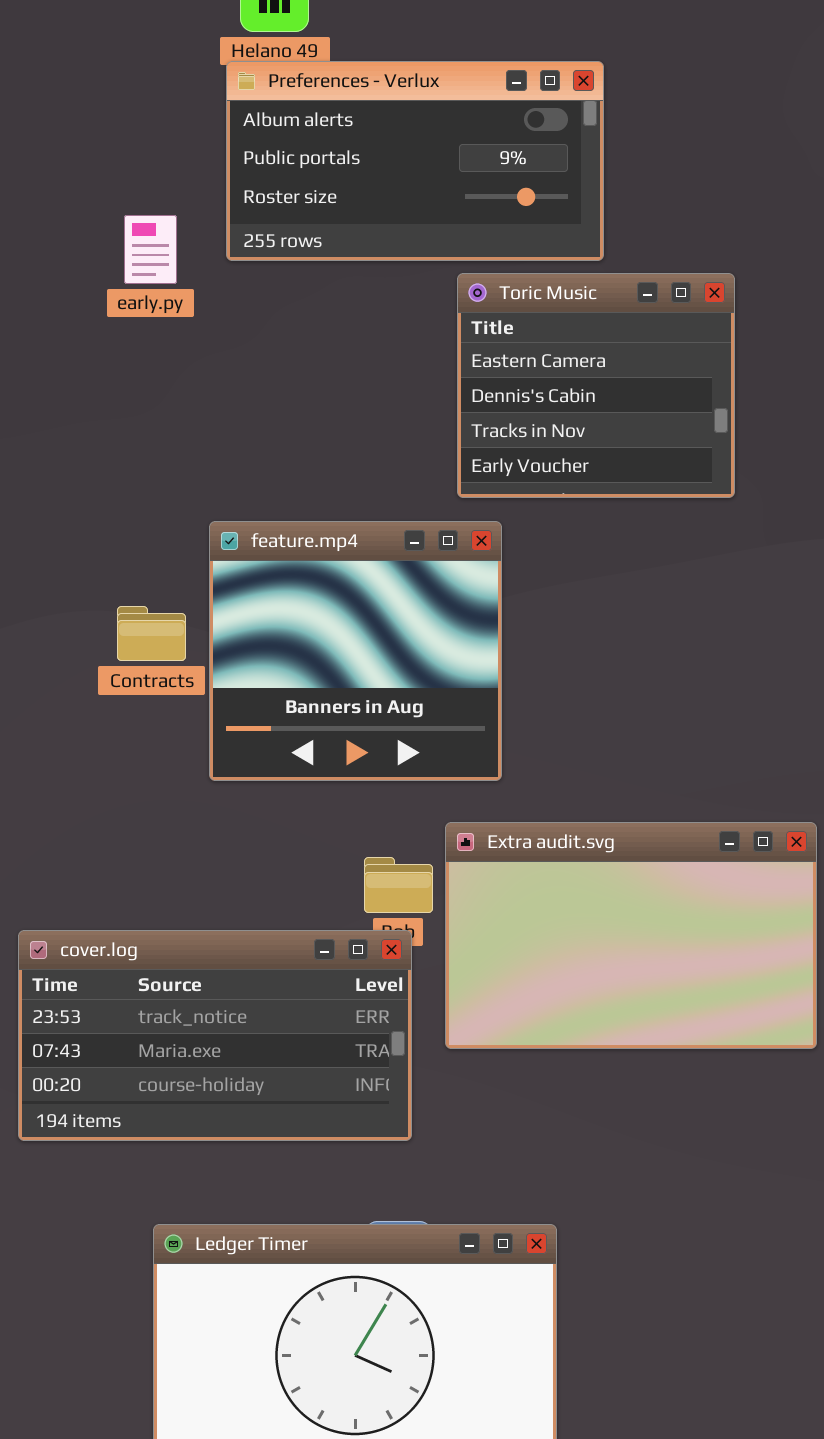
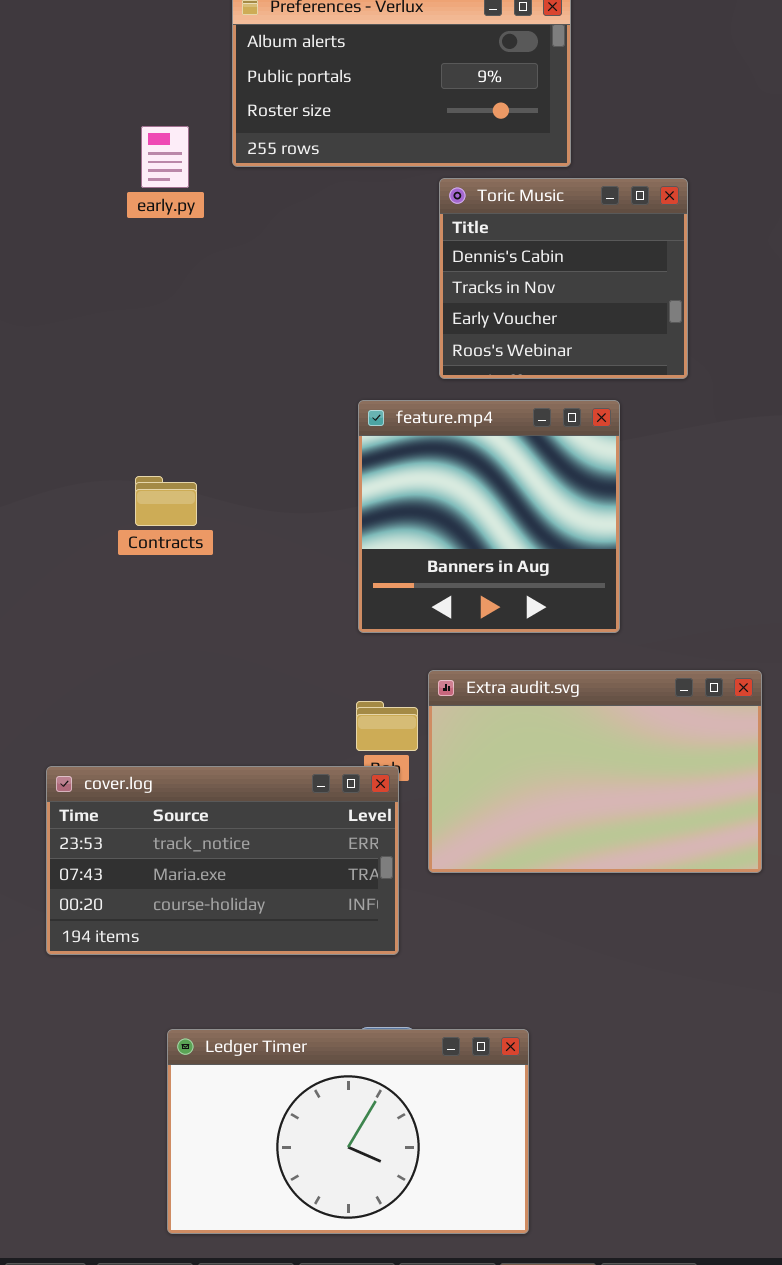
Toric Music: [457,273,735,498] -> [439,178,688,379], scrolled down 1 row
feature.mp4: [209,521,502,781] -> [358,400,620,633], moved

